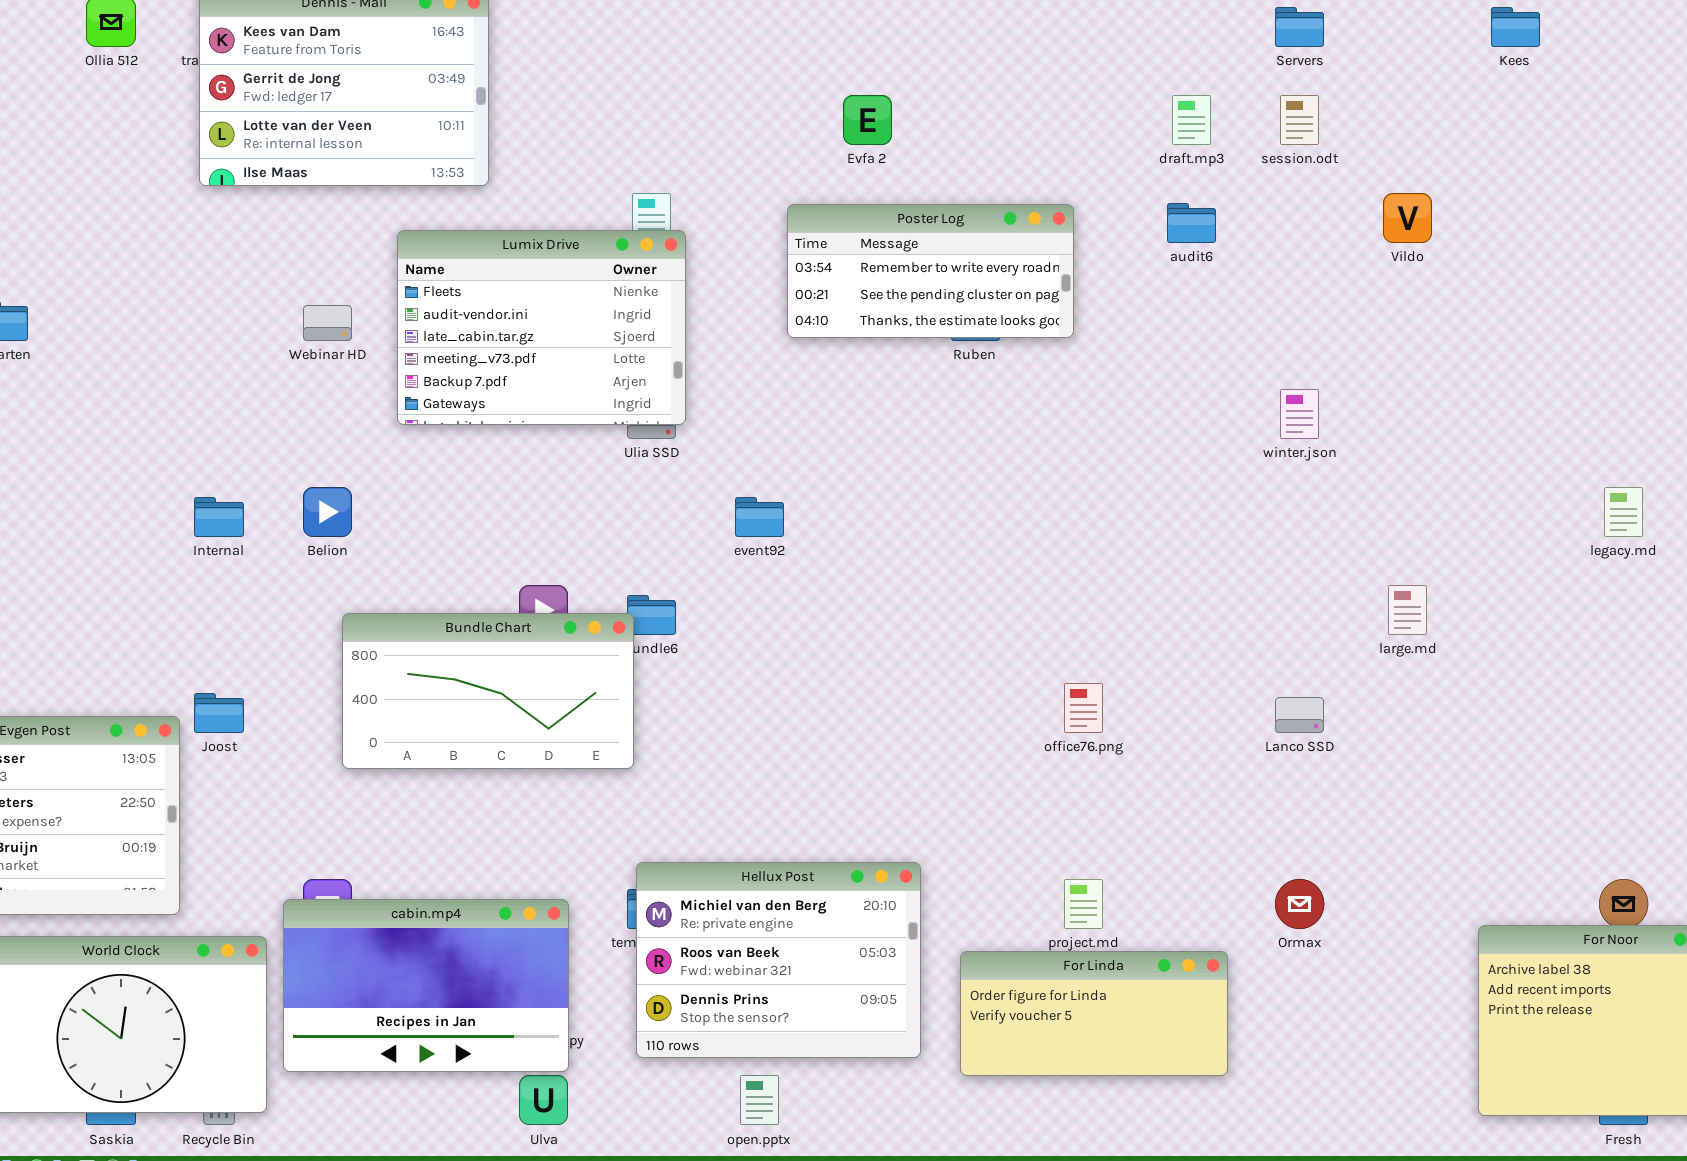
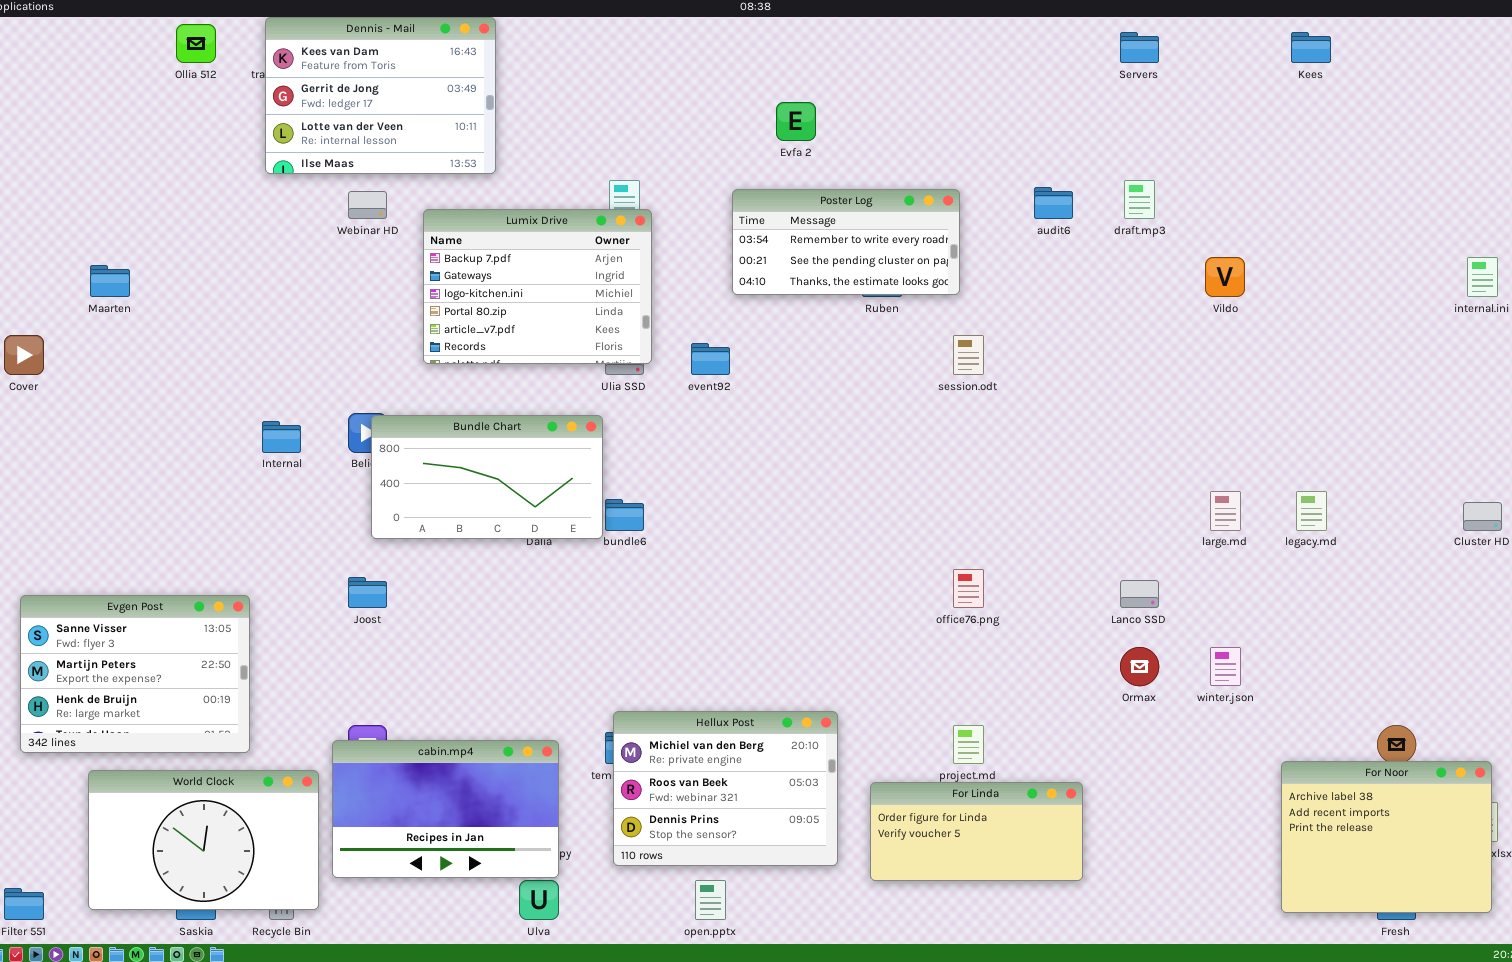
draft.mp3: [1172,95,1211,145] -> [1124,180,1155,219], moved
session.odt: [1280,95,1319,145] -> [953,335,984,375], moved
Vildo: [1383,193,1432,243] -> [1205,257,1245,297], moved
Lumix Drive: [397,230,686,425] -> [423,209,652,364], scrolled down 4 rows
Webinar HD: [303,305,352,341] -> [348,191,387,219], moved
winter.json: [1280,389,1319,439] -> [1210,647,1241,686], moved
legacy.md: [1604,487,1643,537] -> [1296,491,1327,531], moved
event92: [735,497,784,537] -> [691,343,730,375], moved
Bundle Chart: [342,613,634,769] -> [371,415,603,539], moved
Joost: [194,693,244,733] -> [348,577,387,608], moved
Ormax: [1275,879,1324,929] -> [1120,647,1159,686], moved

